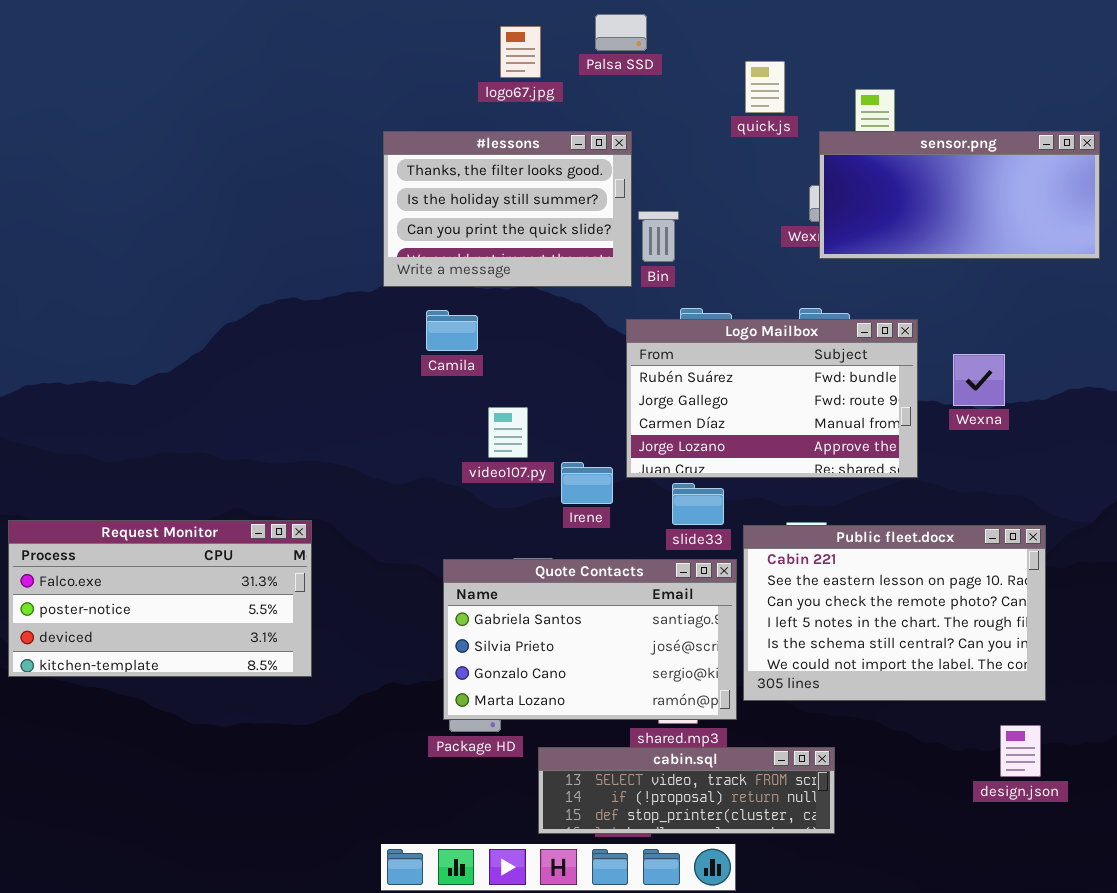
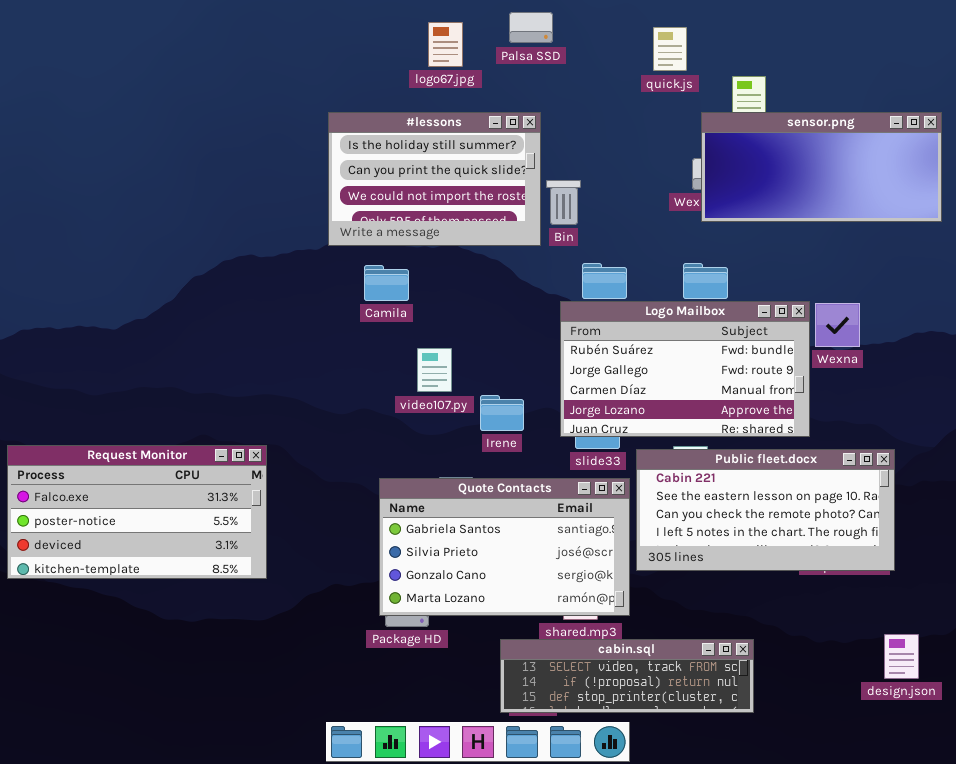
quick.js: [745,61,785,113] -> [653,27,687,71], moved
#lessons: [383,131,632,287] -> [328,112,541,246], scrolled down 1 row
Logo Mailbox: [626,319,918,478] -> [560,301,810,437], moved
Public fleet.docx: [743,525,1046,701] -> [636,449,895,571], resized
design.json: [1000,725,1041,777] -> [884,634,919,679], moved
cabin.sql: [538,747,835,834] -> [500,639,754,713], moved

